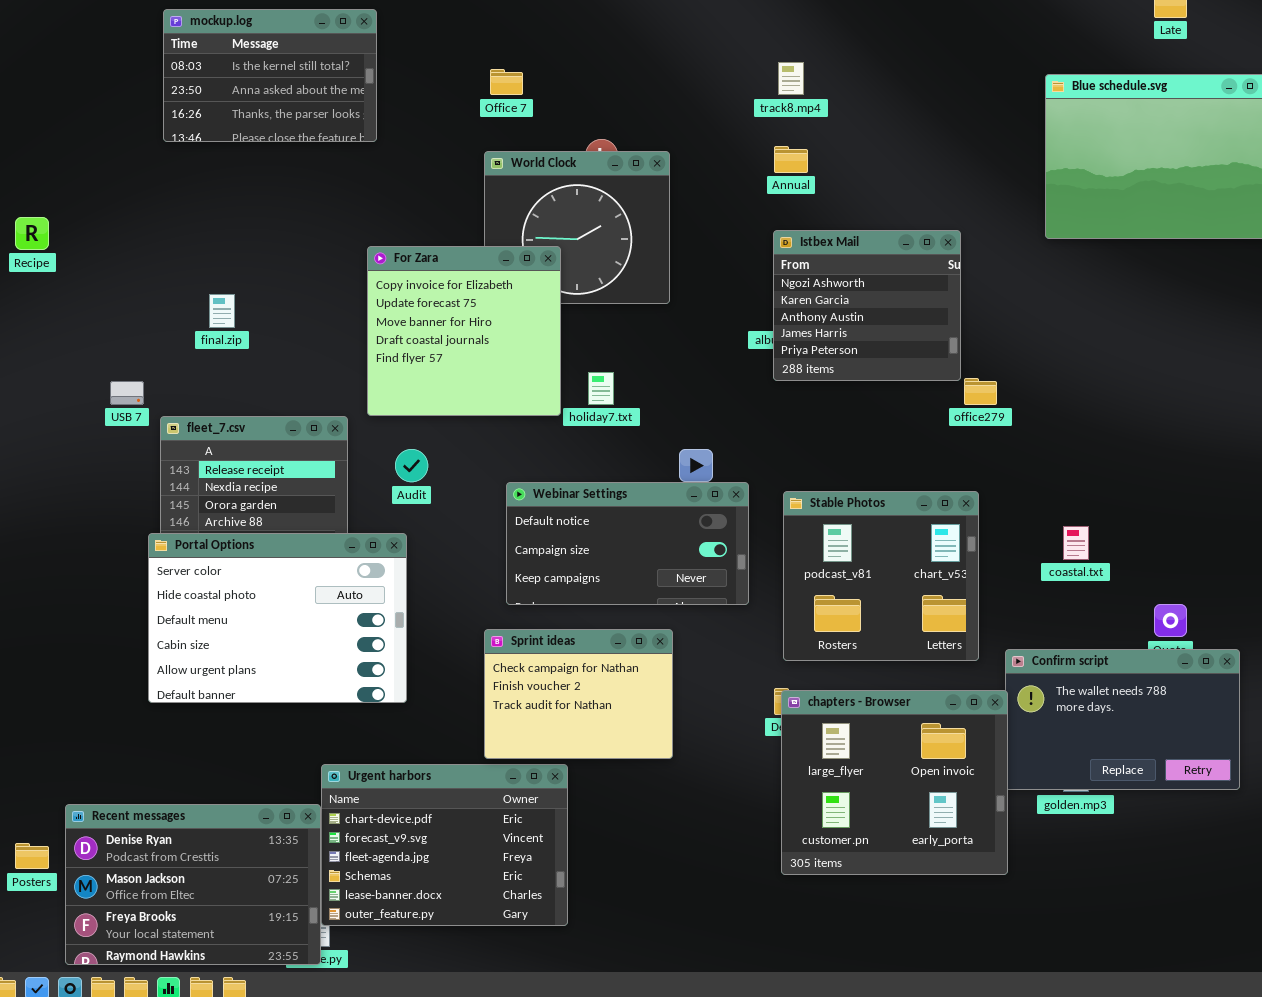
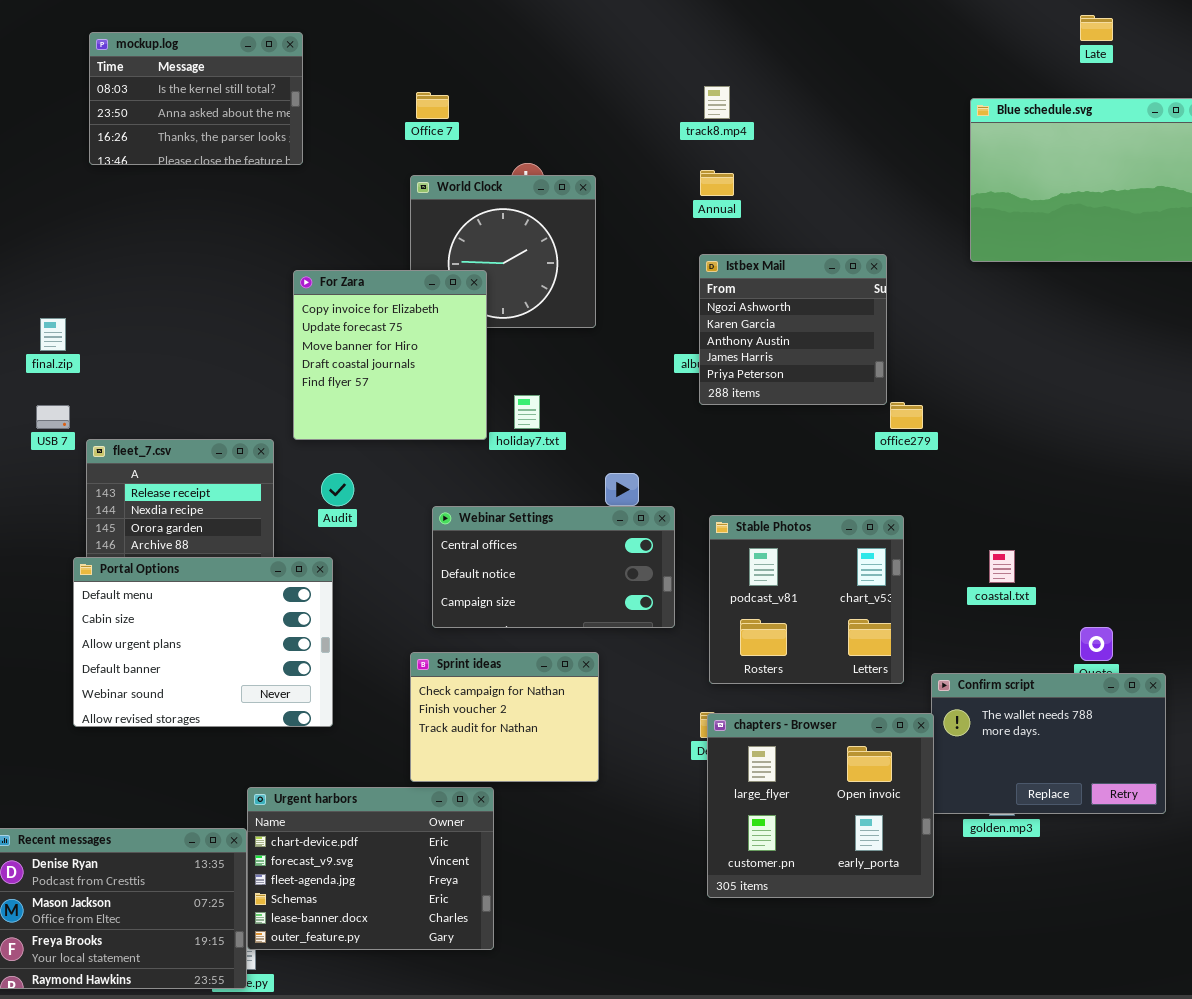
final.zip: [209,294,235,328] -> [40,318,66,351], moved
Webinar Settings: [506,482,749,605] -> [432,506,675,628], scrolled up 1 row
Portal Options: [148,533,407,703] -> [73,557,333,727], scrolled down 2 rows

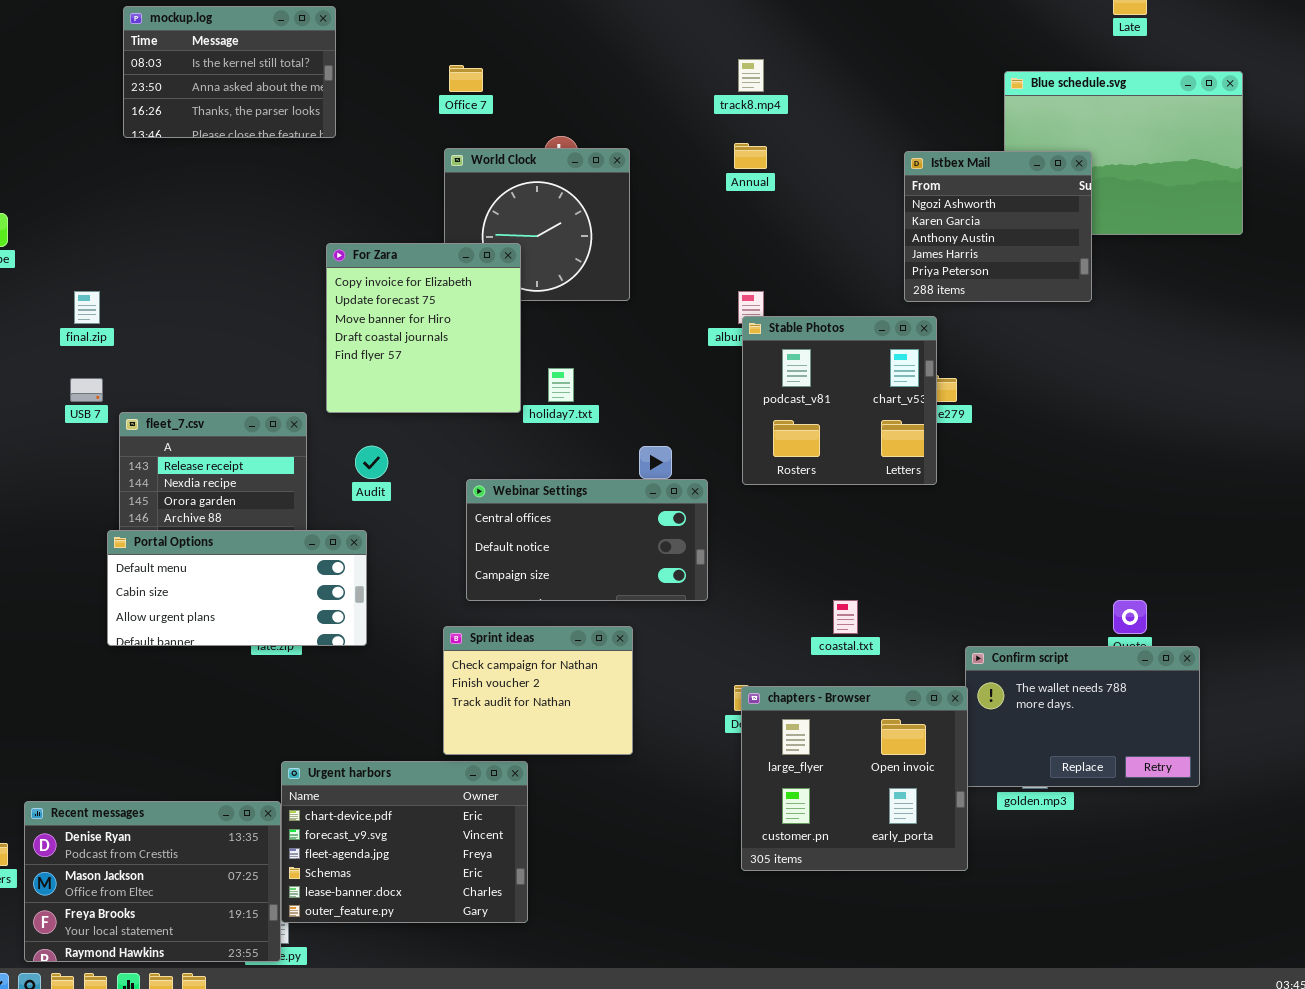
Istbex Mail: [699,254,887,405] -> [904,151,1092,302], moved
Stable Photos: [709,515,904,684] -> [742,316,937,485], moved
coastal.txt: [989,550,1015,583] -> [833,600,858,634], moved
Portal Options: [73,557,333,727] -> [107,530,367,646], resized

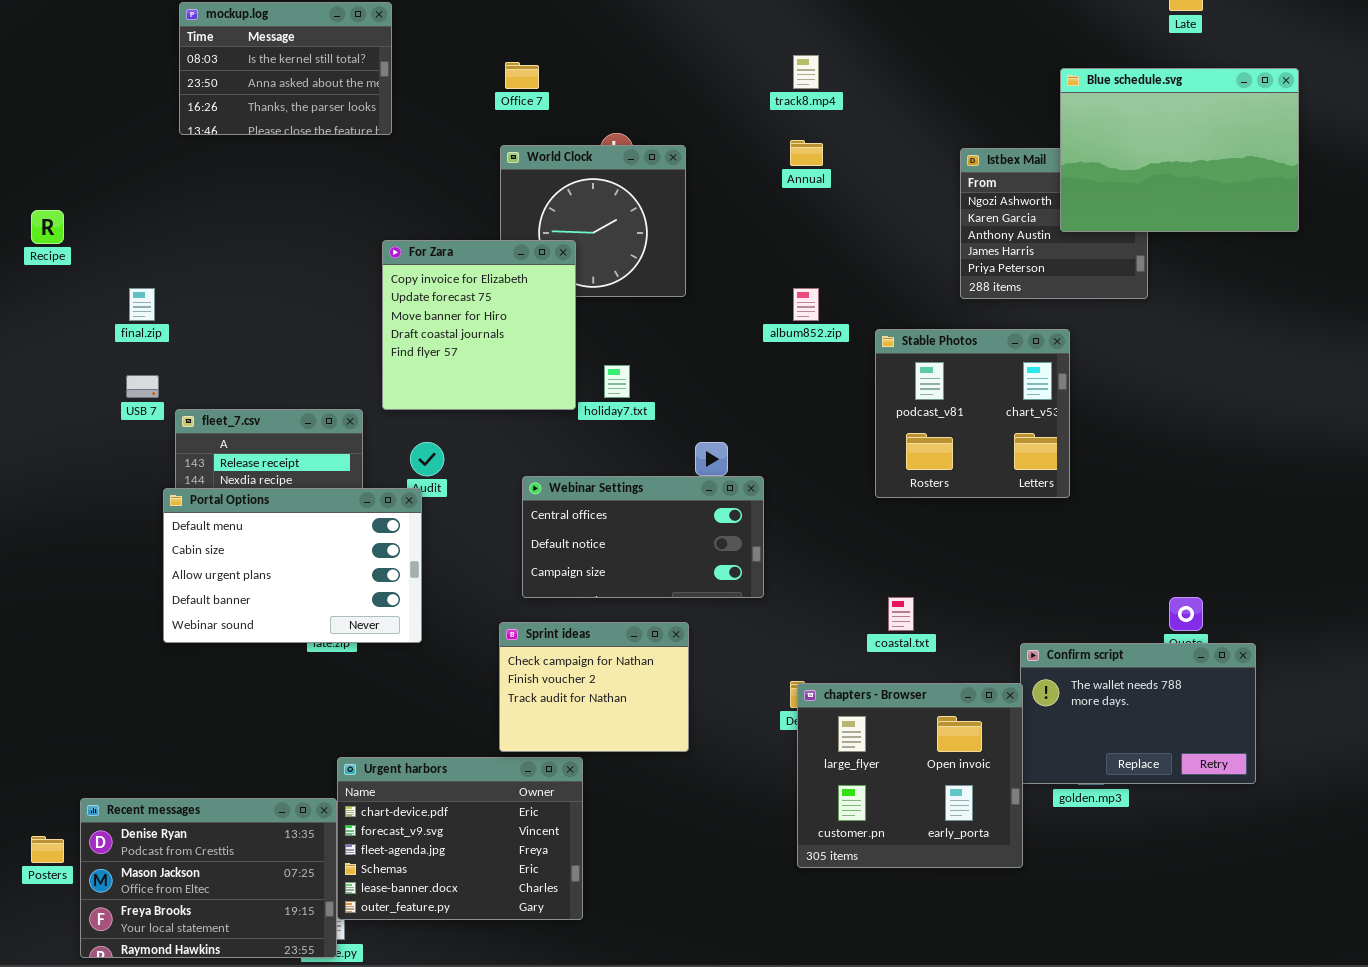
Blue schedule.svg: [1004,71,1243,235] -> [1060,68,1299,232], raised
Stable Photos: [742,316,937,485] -> [875,329,1070,498], moved
Portal Options: [107,530,367,646] -> [163,488,422,643], resized

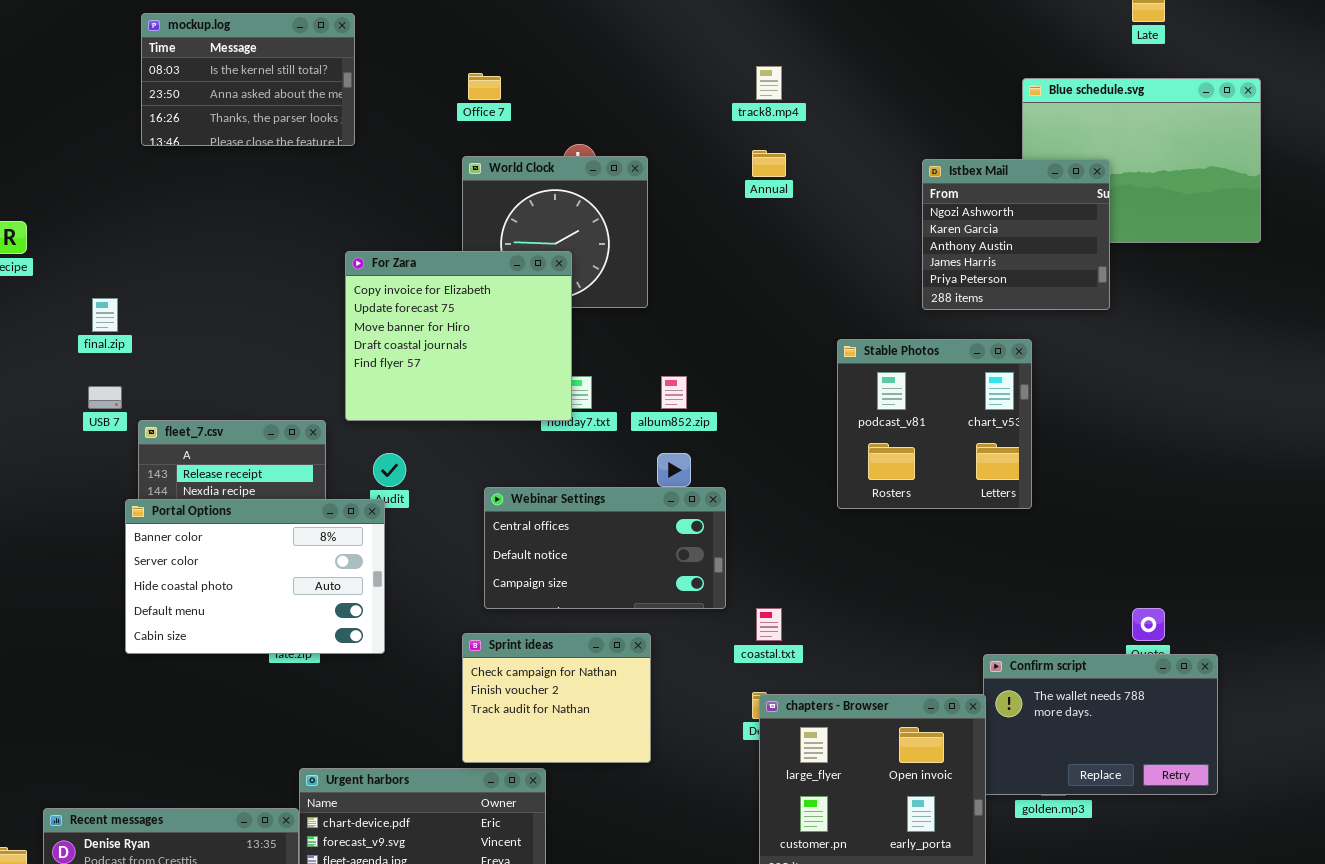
Istbex Mail: [960,148,1148,299] -> [922,159,1110,310], raised
For Zara: [382,240,576,410] -> [345,251,572,421], resized
album852.zip: [793,288,819,321] -> [661,376,687,409], moved
Portal Options: [163,488,422,643] -> [125,499,385,654], scrolled up 3 rows
coastal.txt: [888,597,914,631] -> [756,608,782,641], moved

